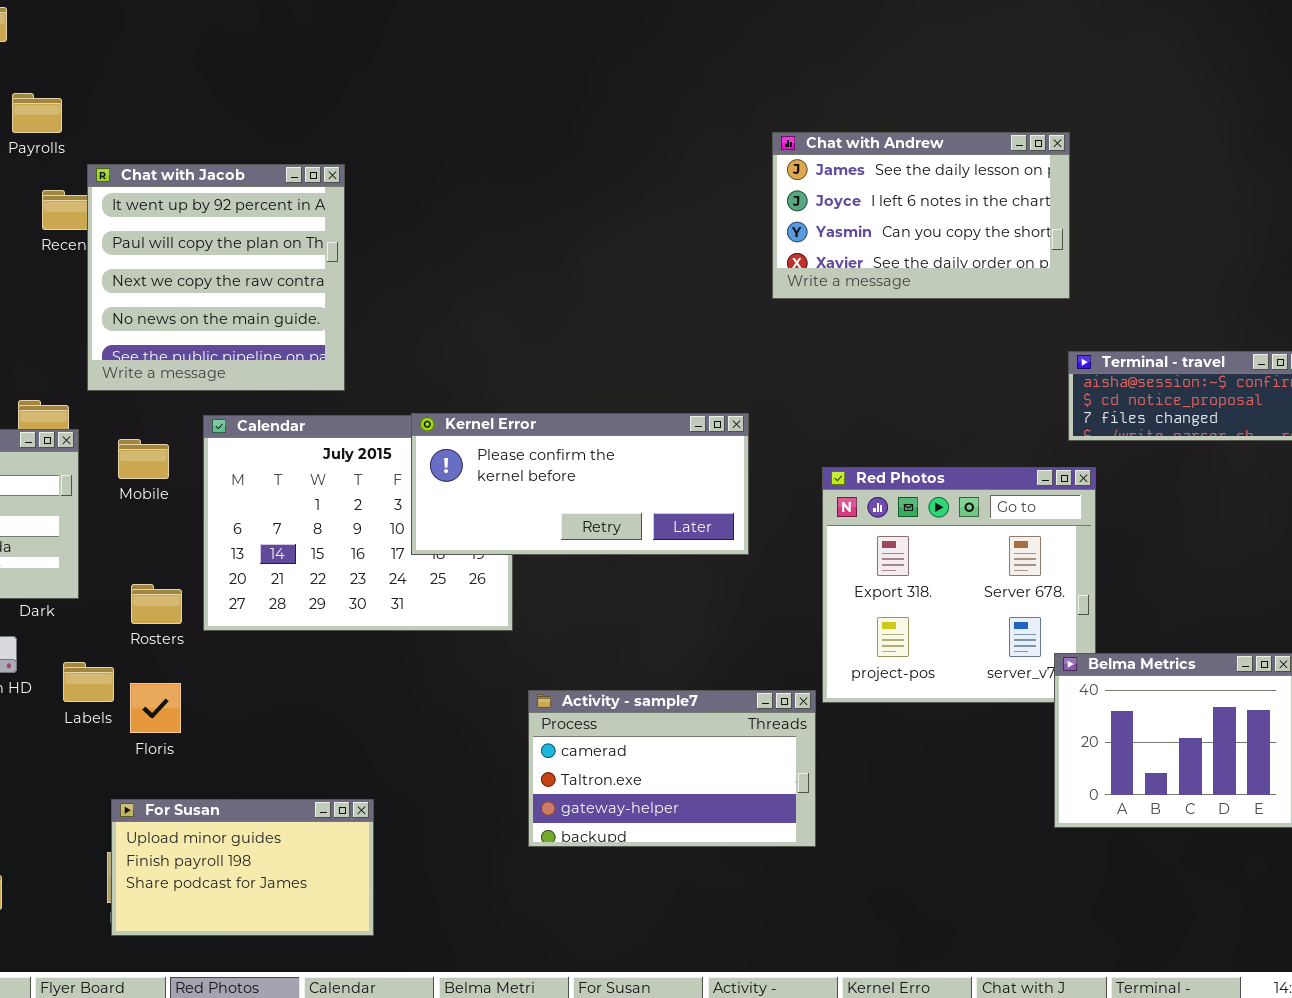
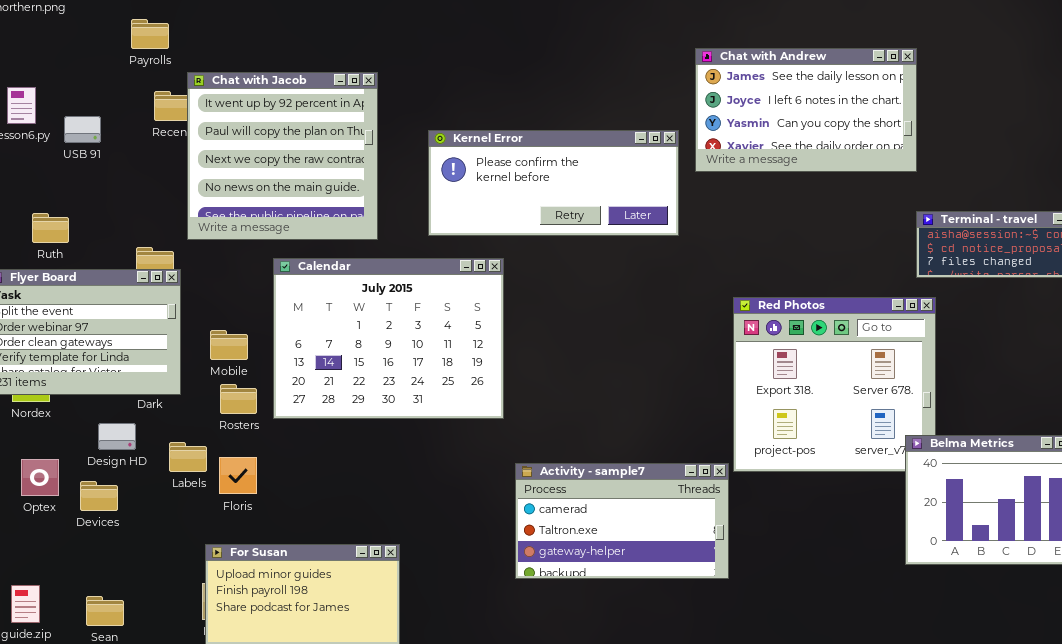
Kernel Error: [411,413,749,555] -> [428,130,679,236], moved
Mobile: [118,439,169,479] -> [210,330,248,360], moved

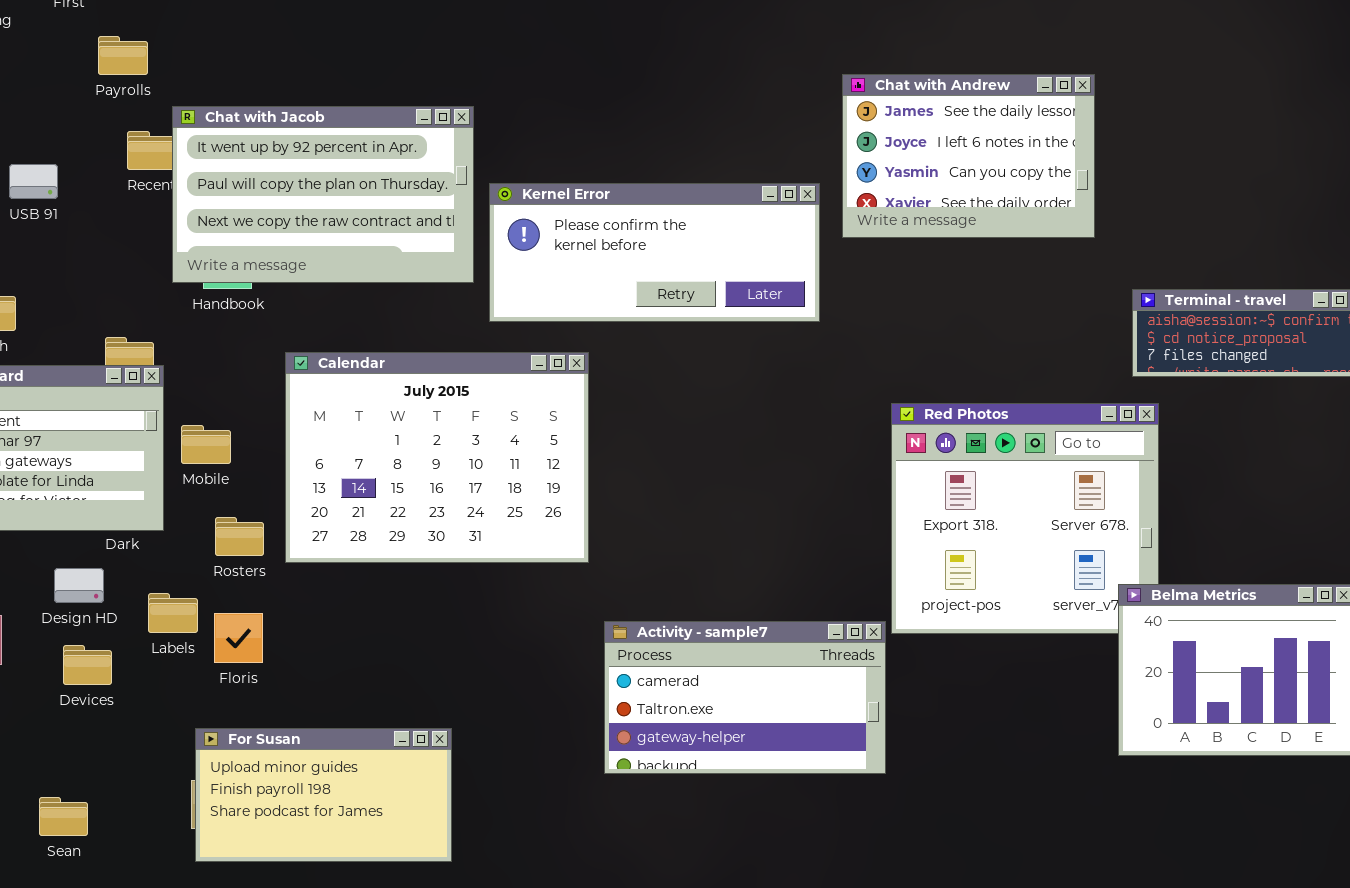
Chat with Andrew: [695,48,917,172] -> [842,74,1095,238], resized
Chat with Jacob: [187,72,378,240] -> [172,106,474,283], resized
Mobile: [210,330,248,360] -> [181,425,231,464], moved
Devices: [80,481,118,511] -> [63,645,112,685], moved

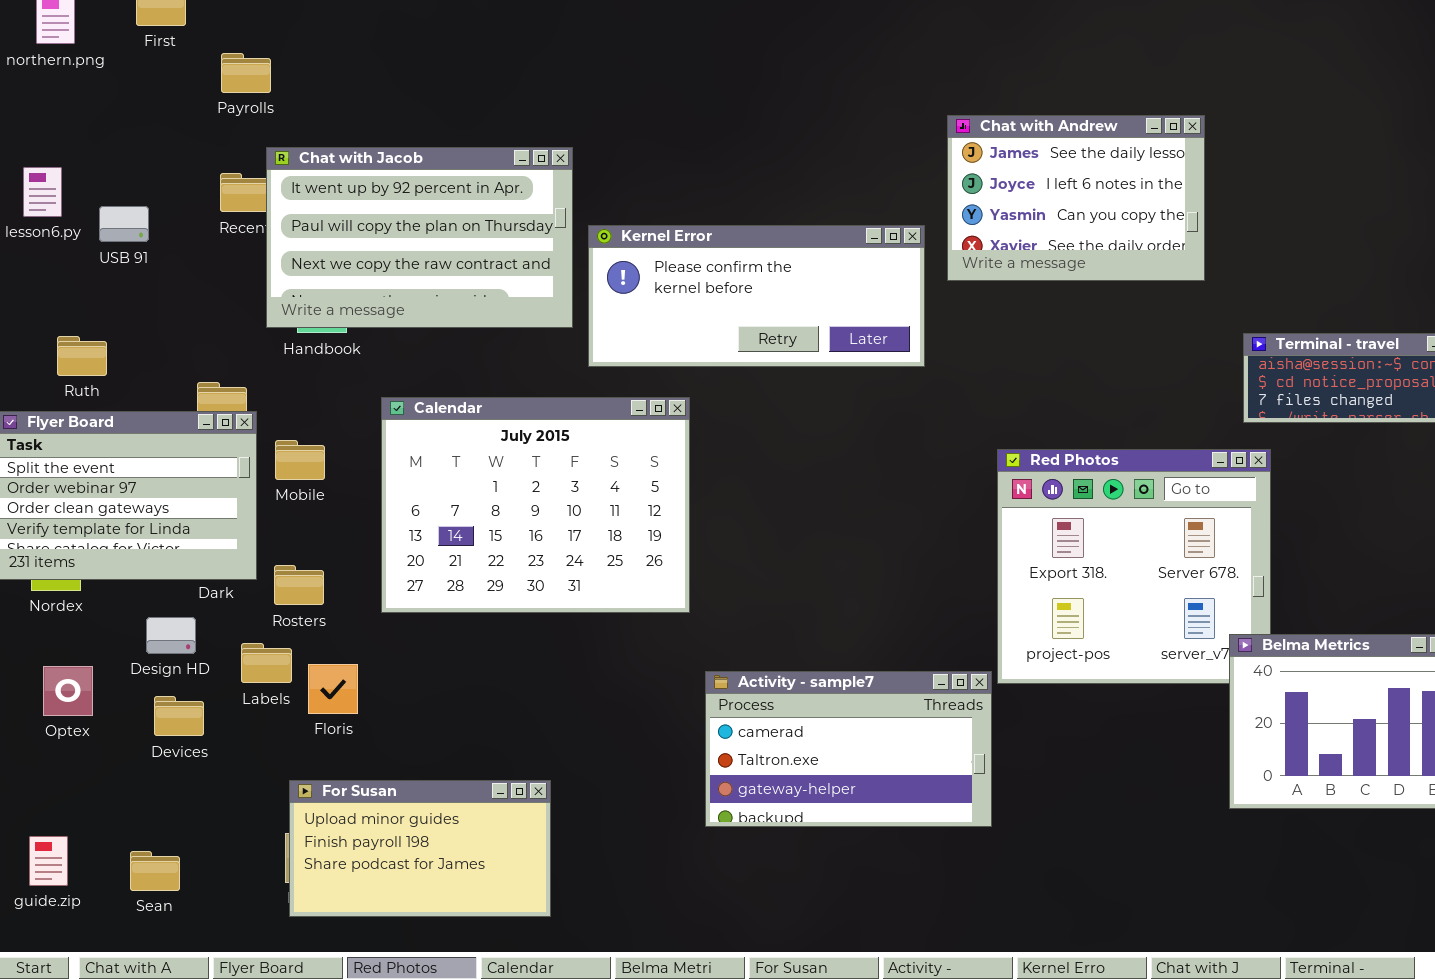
Payrolls: [98,36,148,75] -> [221,53,271,93], moved
Mobile: [181,425,231,464] -> [275,440,325,480], moved
Rosters: [215,517,264,556] -> [274,565,324,605], moved

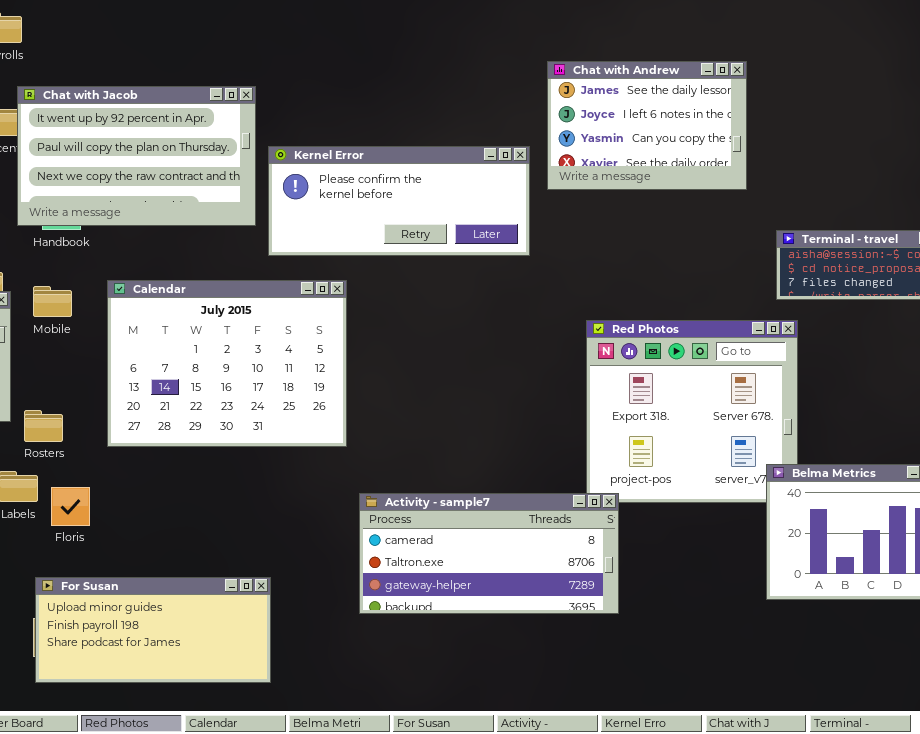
Mobile: [275,440,325,480] -> [33,286,72,317], moved
Activity - sample7: [705,671,992,827] -> [359,493,619,614], resized
For Susan: [289,780,551,917] -> [35,577,271,683], resized

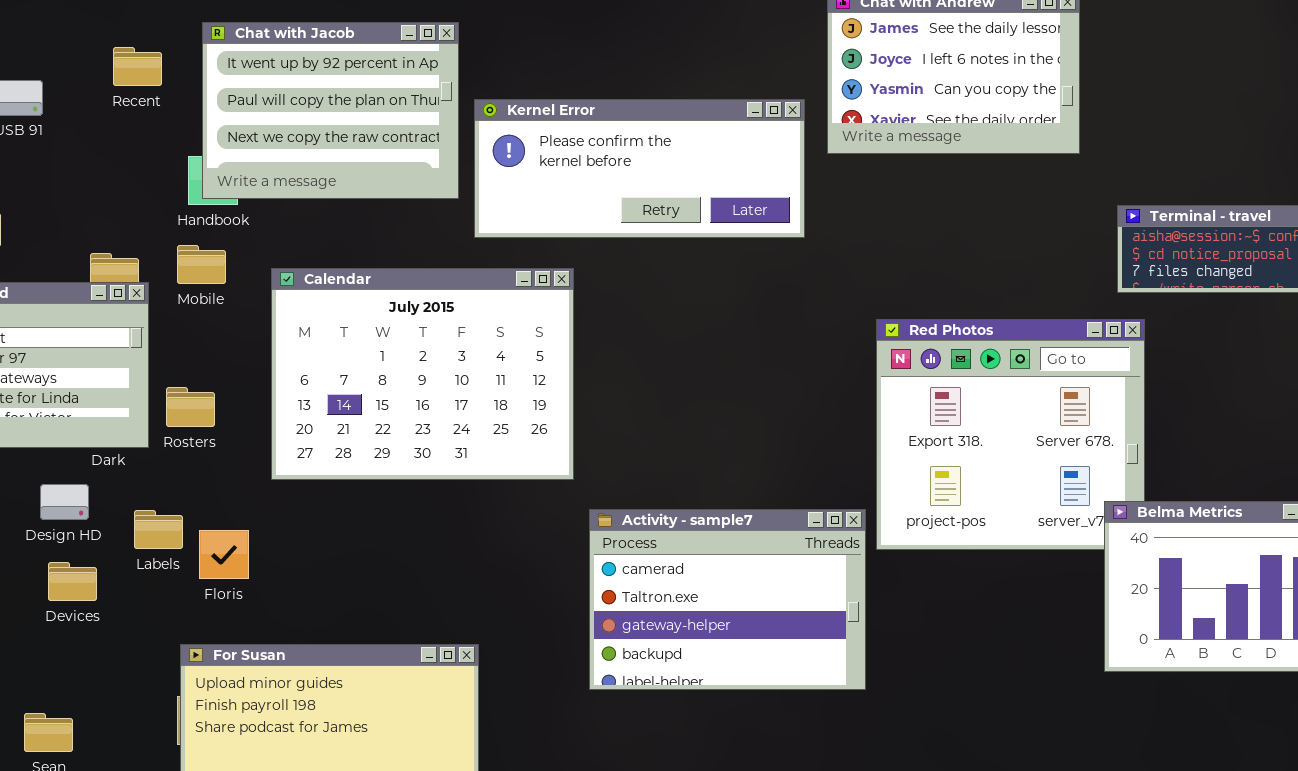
Chat with Jacob: [17,86,256,226] -> [202,22,459,199], resized
Mobile: [33,286,72,317] -> [177,245,226,284], moved
Rosters: [24,410,63,442] -> [166,387,215,427], moved
Activity - sample7: [359,493,619,614] -> [589,509,866,690], resized

